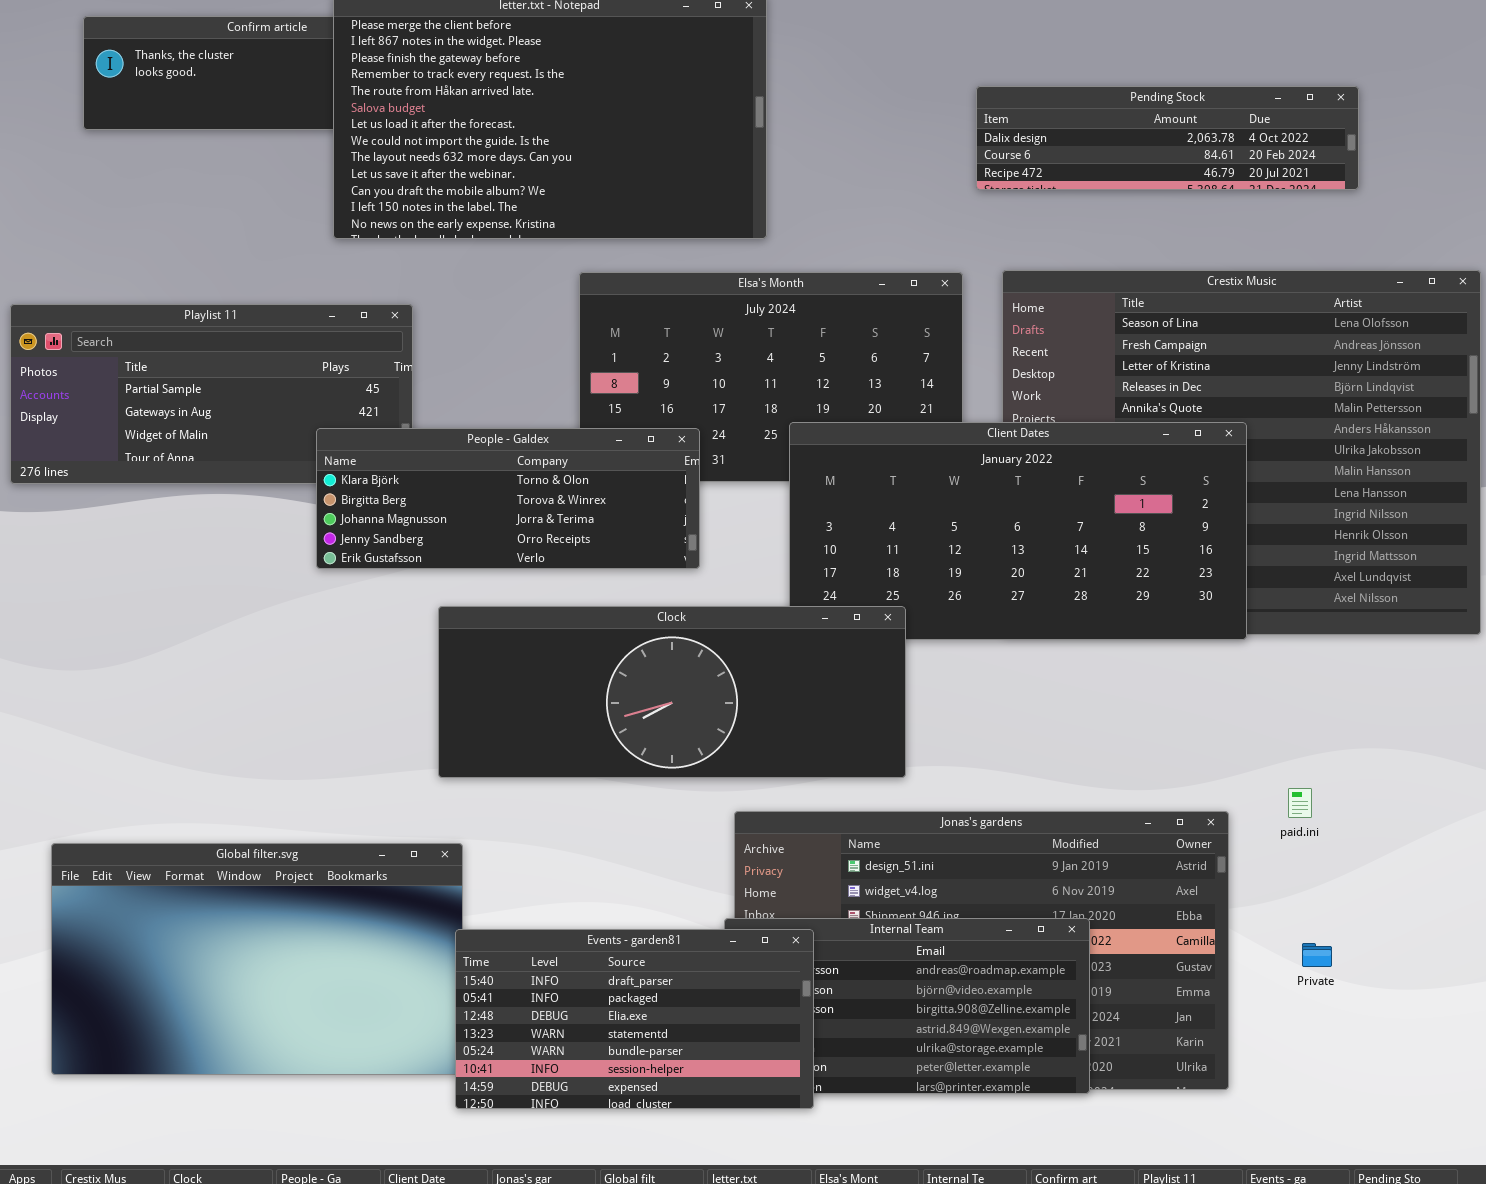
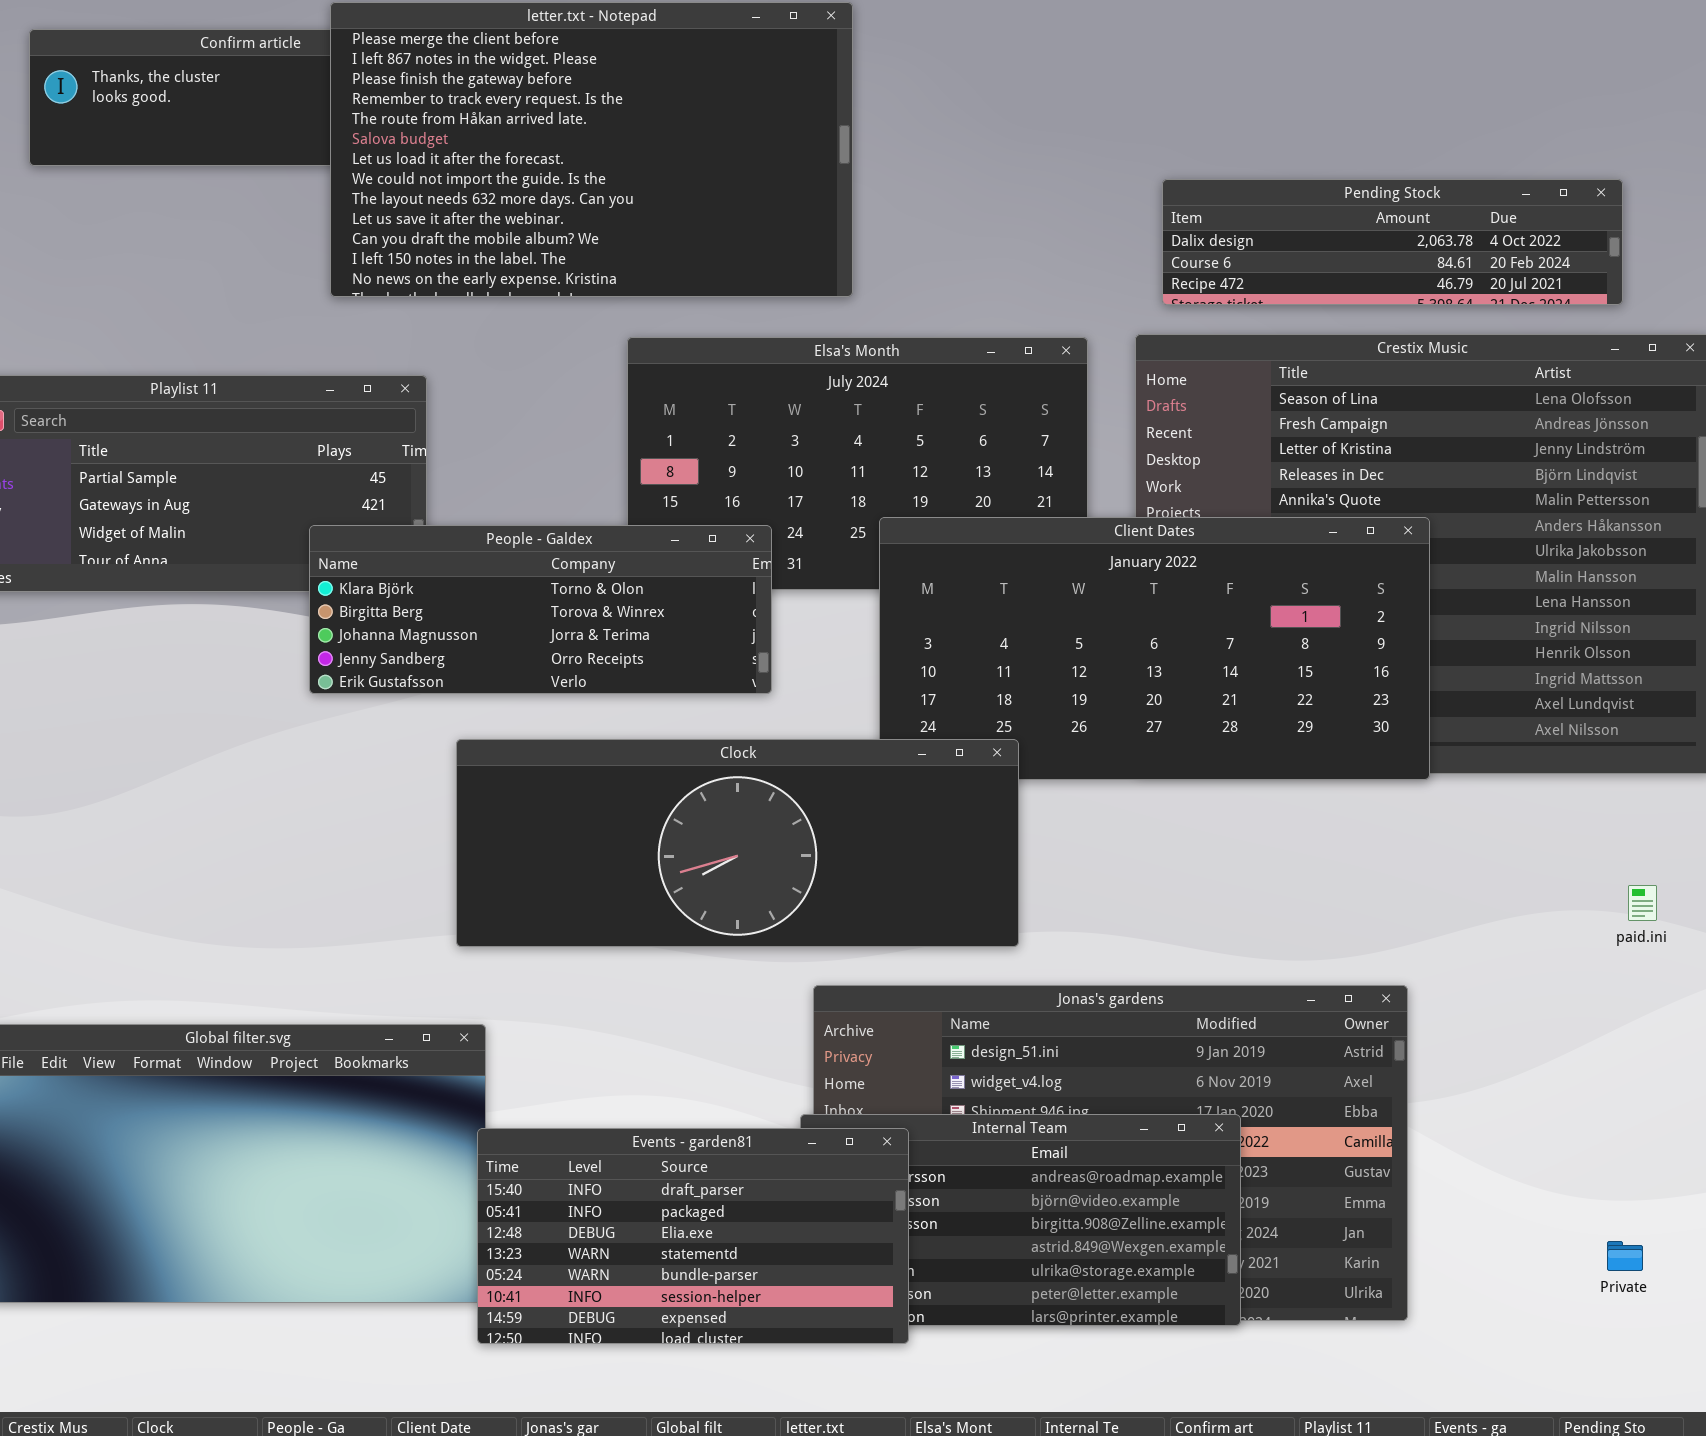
Pending Stock: [976,86,1359,190] -> [1162,179,1623,305], moved
paid.ini: [1288,788,1312,818] -> [1628,885,1657,921], moved
Private: [1302,943,1332,967] -> [1607,1241,1643,1271], moved

